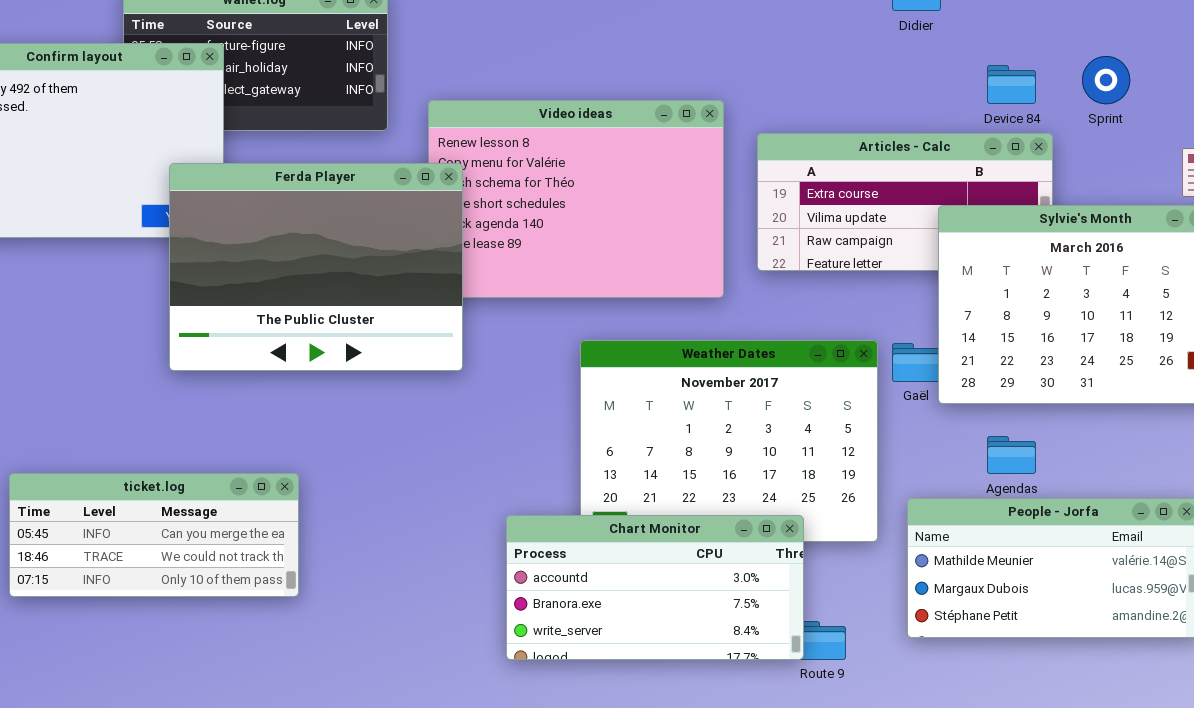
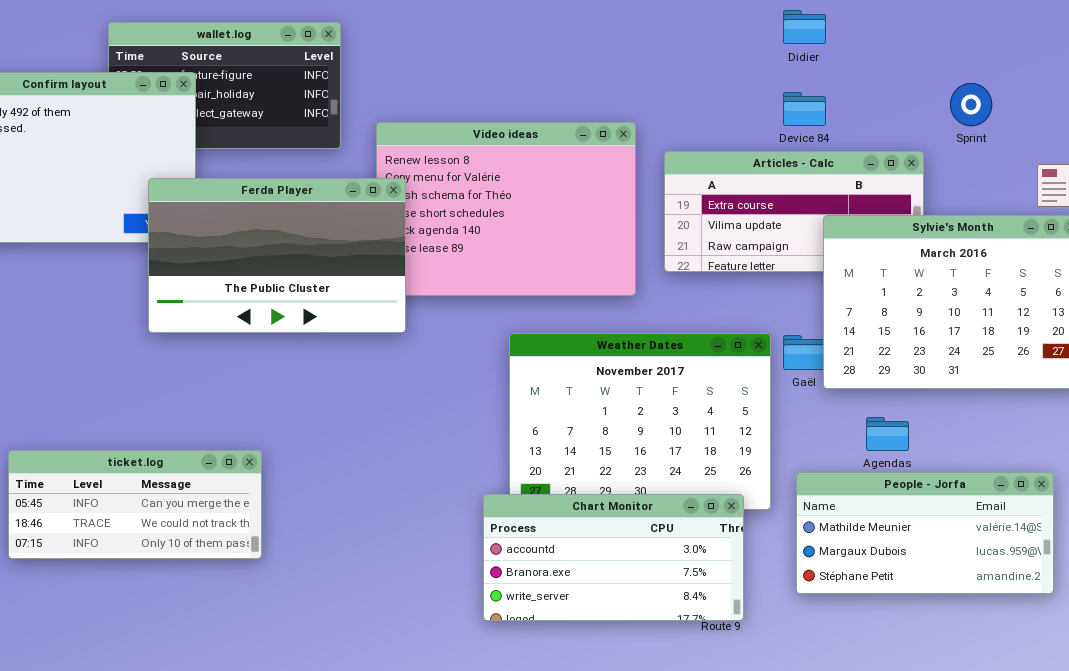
Device 84: [987,65,1036,104] -> [783,92,826,126], moved
Ferda Player: [169,163,463,371] -> [148,178,406,333], resized
Chart Monitor: [506,515,804,660] -> [483,494,744,621], moved

